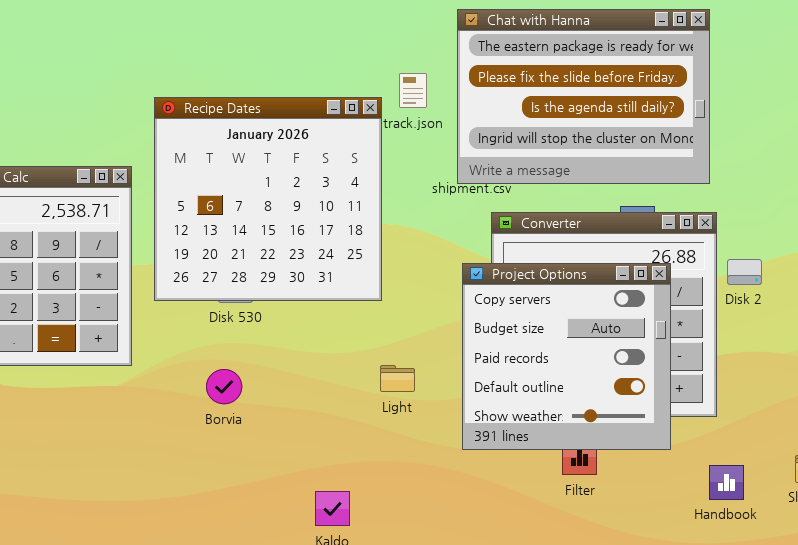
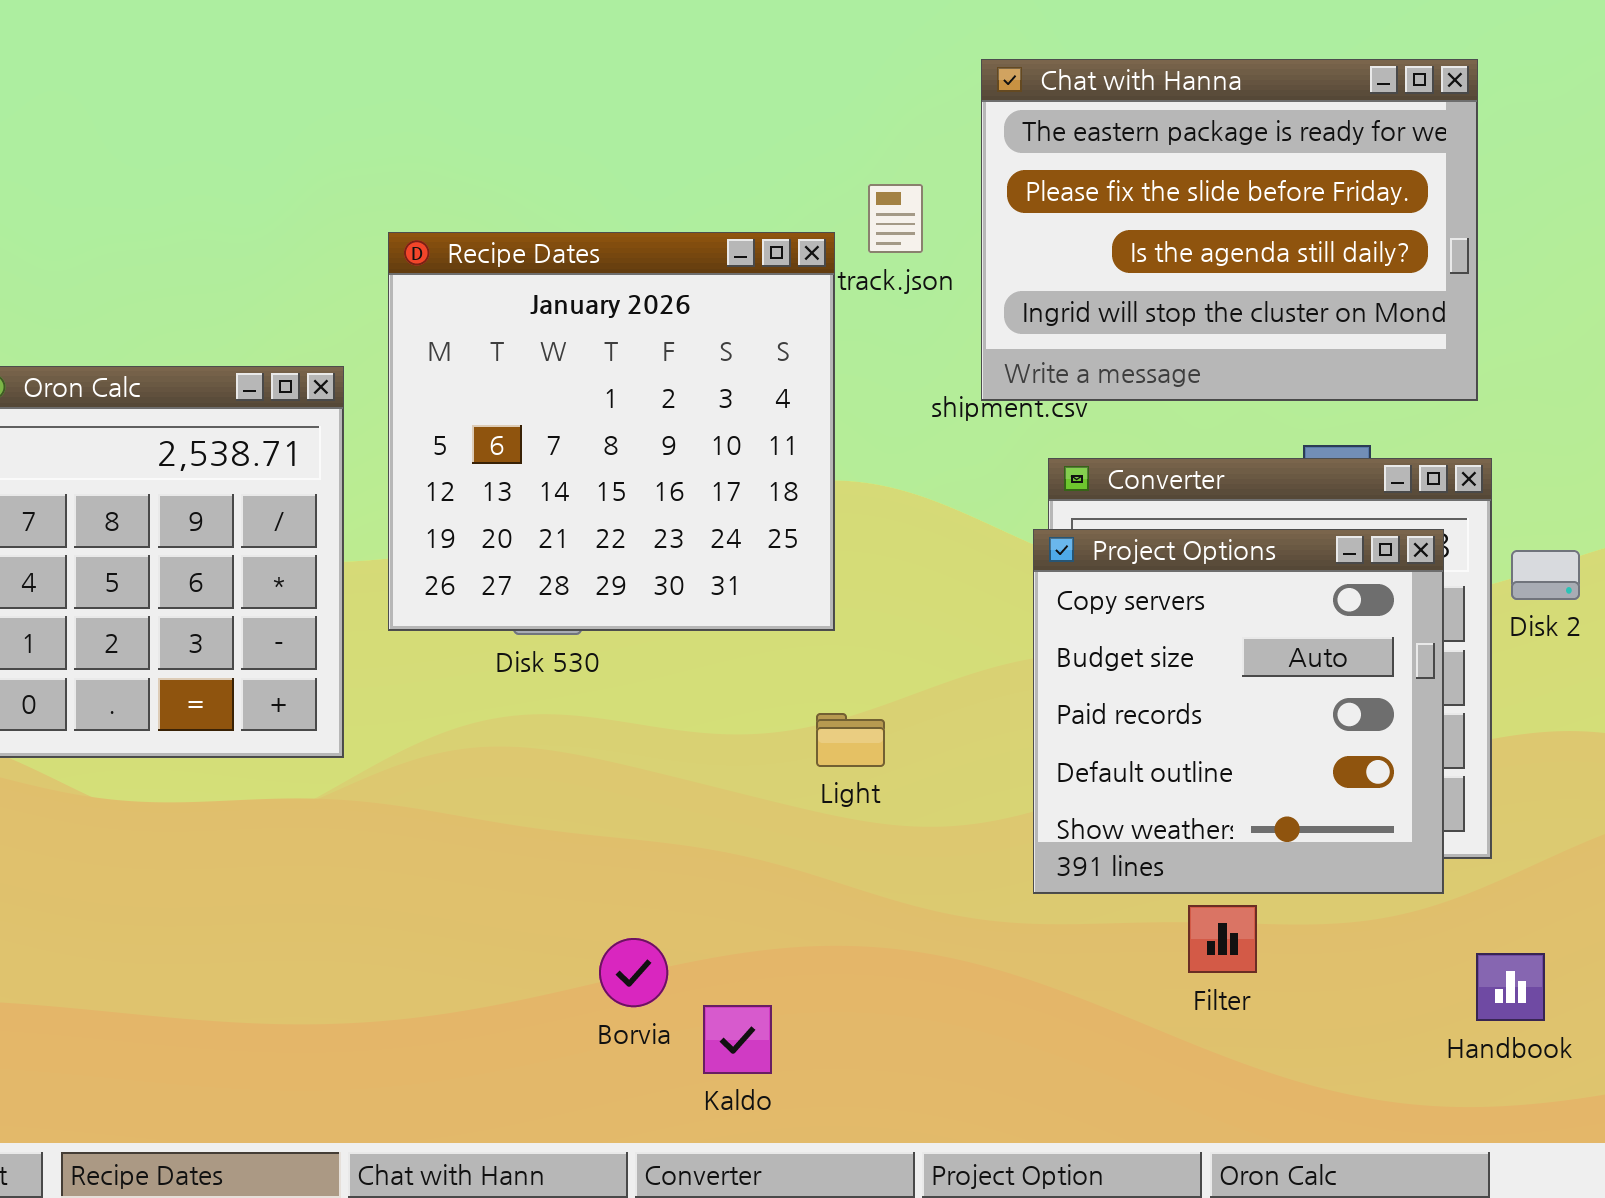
Project Options: [462,263,671,450] -> [1033,529,1444,894], moved
Light: [380,365,415,392] -> [816,713,885,767], moved
Borvia: [206,369,242,404] -> [599,938,668,1007], moved

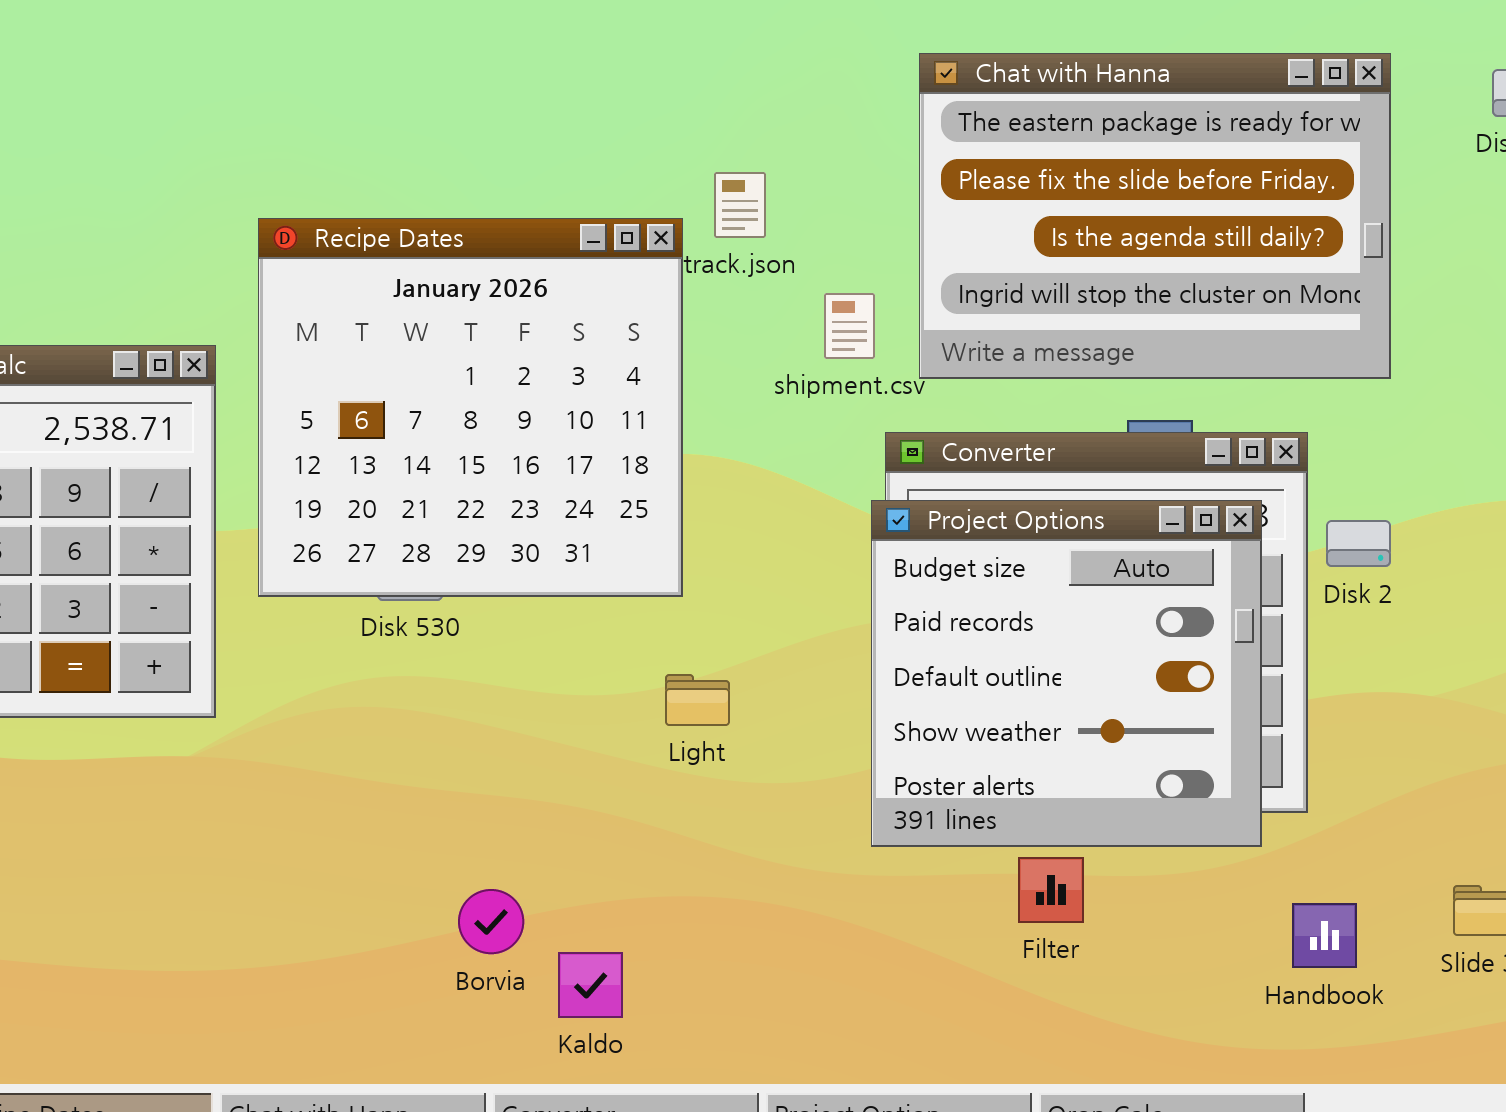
Chat with Hanna: [981,59,1478,401] -> [919,53,1391,379], moved
Project Options: [1033,529,1444,894] -> [871,500,1262,847], scrolled down 1 row

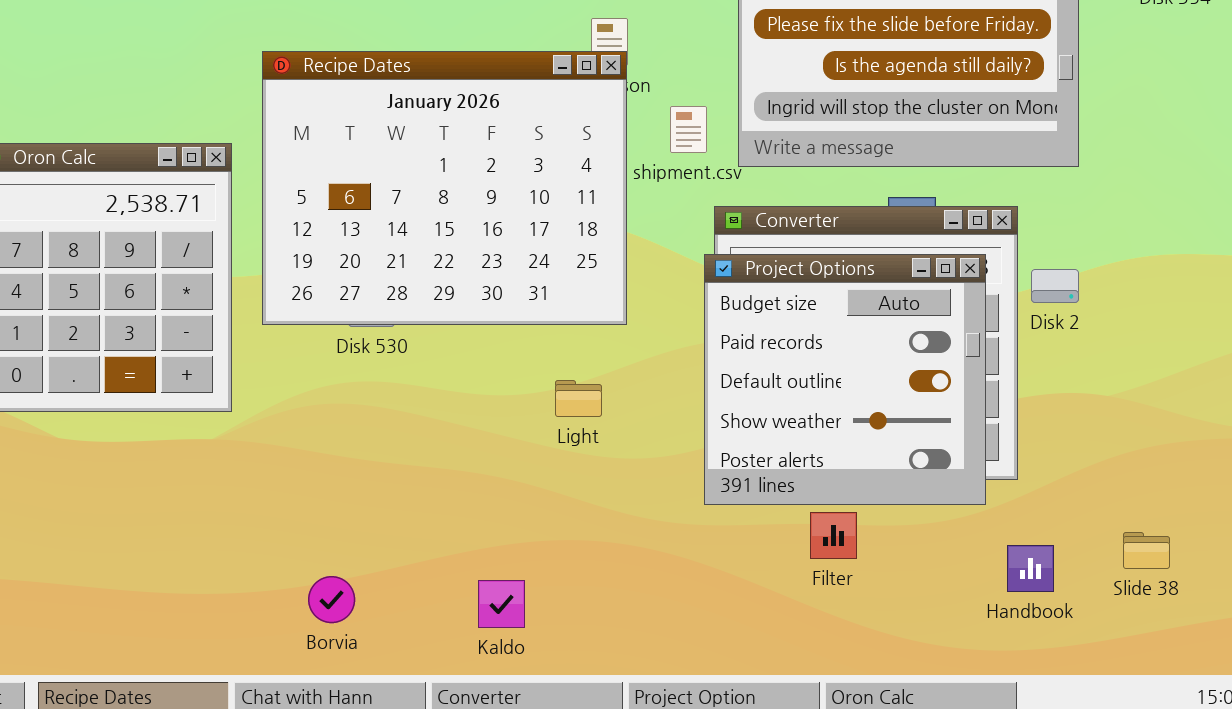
Recipe Dates: [258,218,683,597] -> [262,51,627,325], resized
Borvia: [458,889,524,954] -> [308,576,355,623], moved

